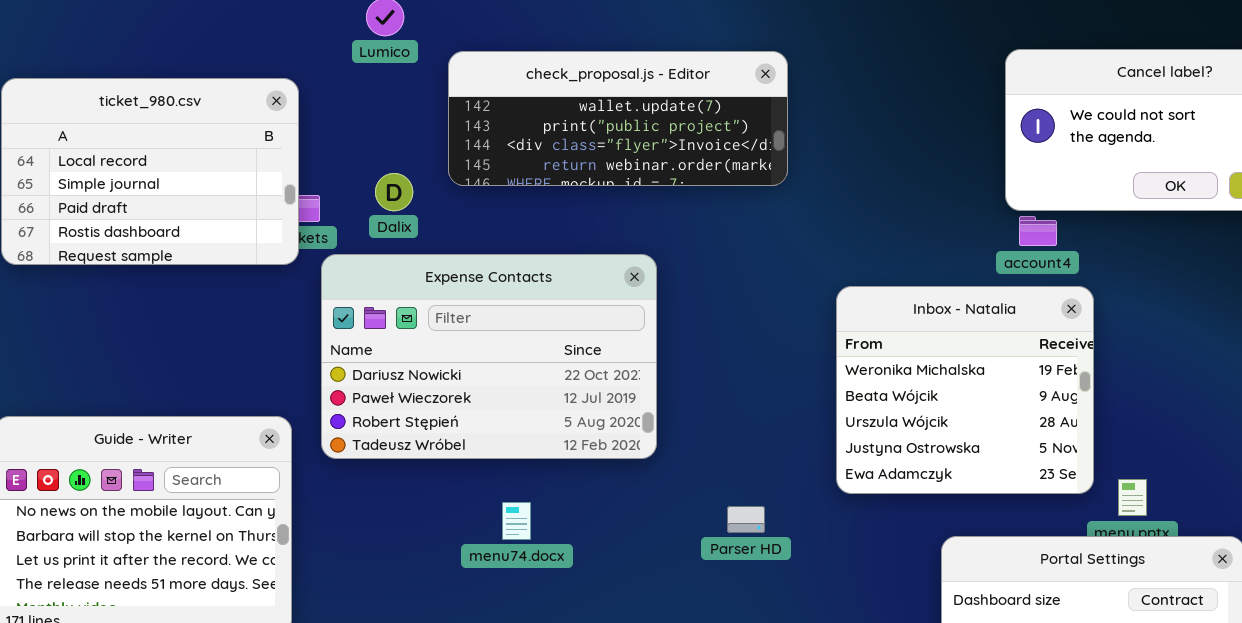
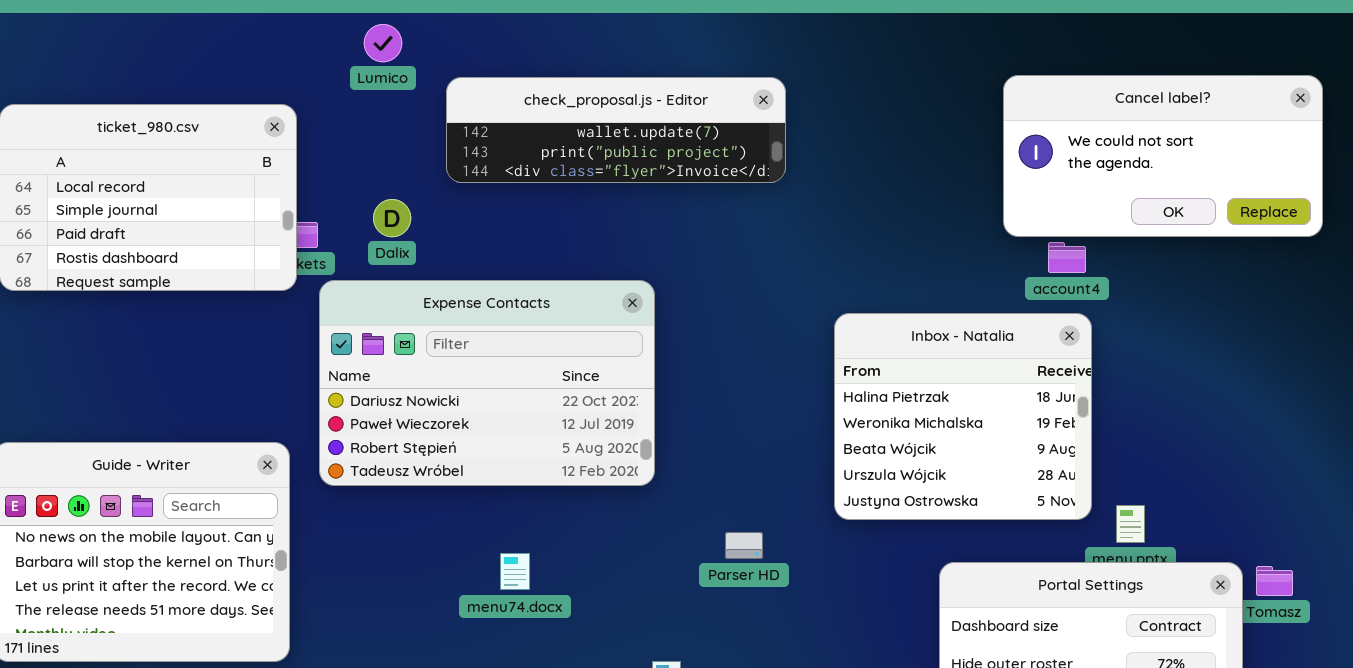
check_proposal.js - Editor: [448,51,788,186] -> [446,77,786,183], resized
account4: [1019,216,1057,246] -> [1048,242,1086,273], moved
Inbox - Natalia: [836,286,1094,494] -> [834,313,1092,520], scrolled up 1 row
menu74.docx: [502,502,531,540] -> [500,553,530,590], moved

